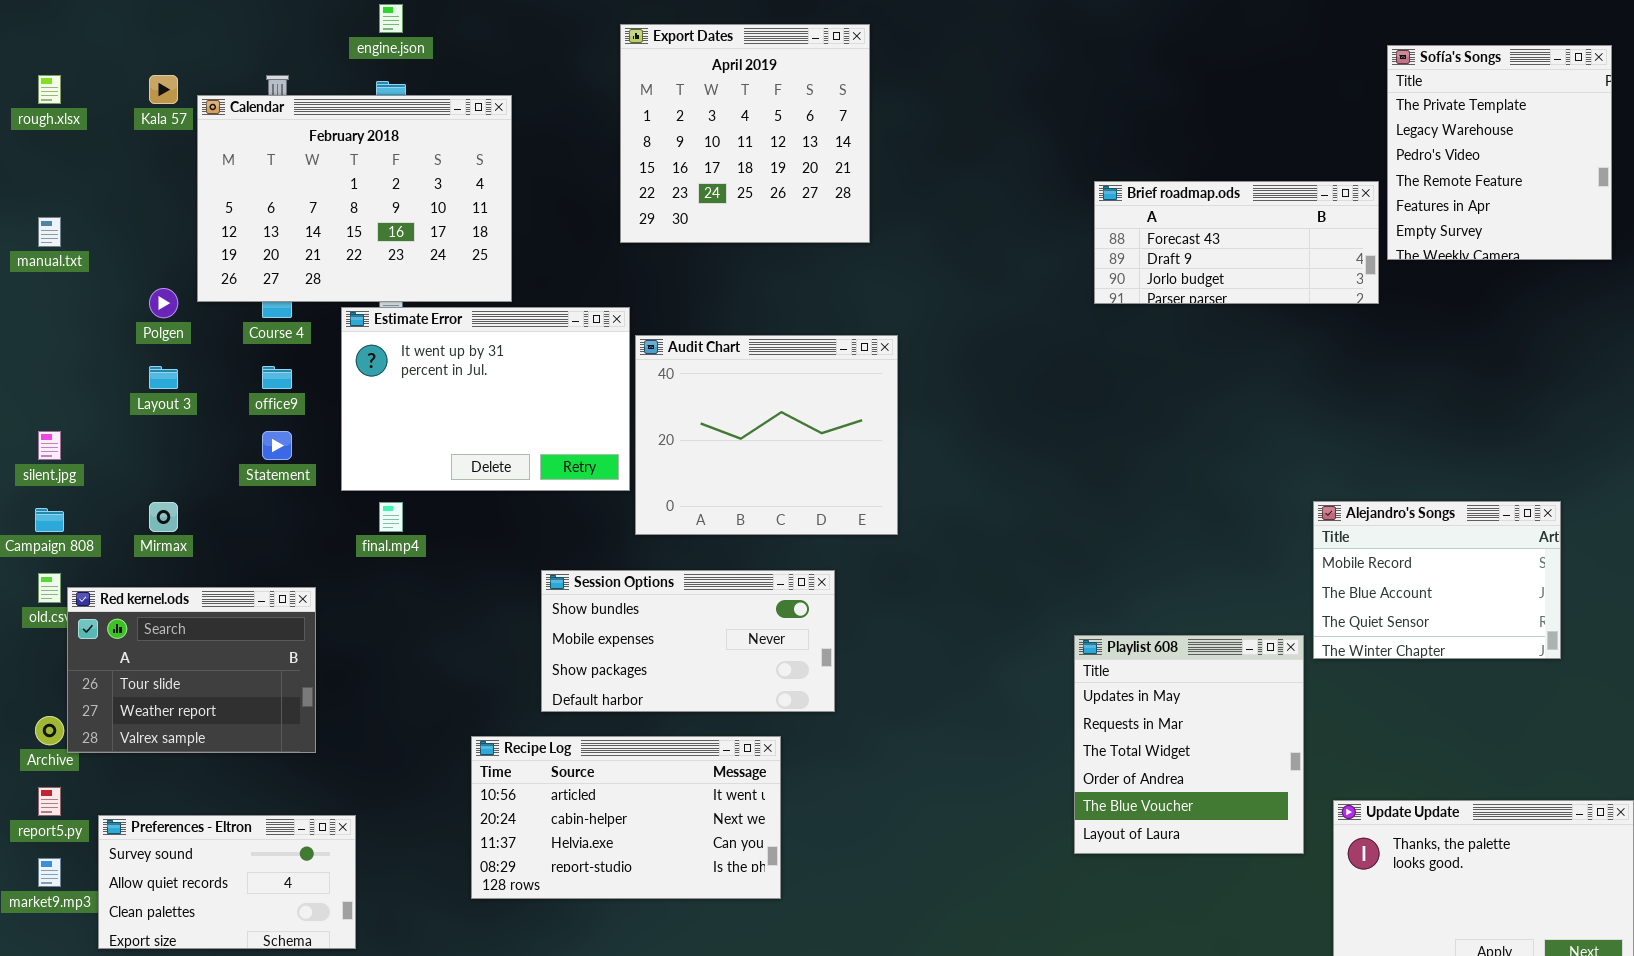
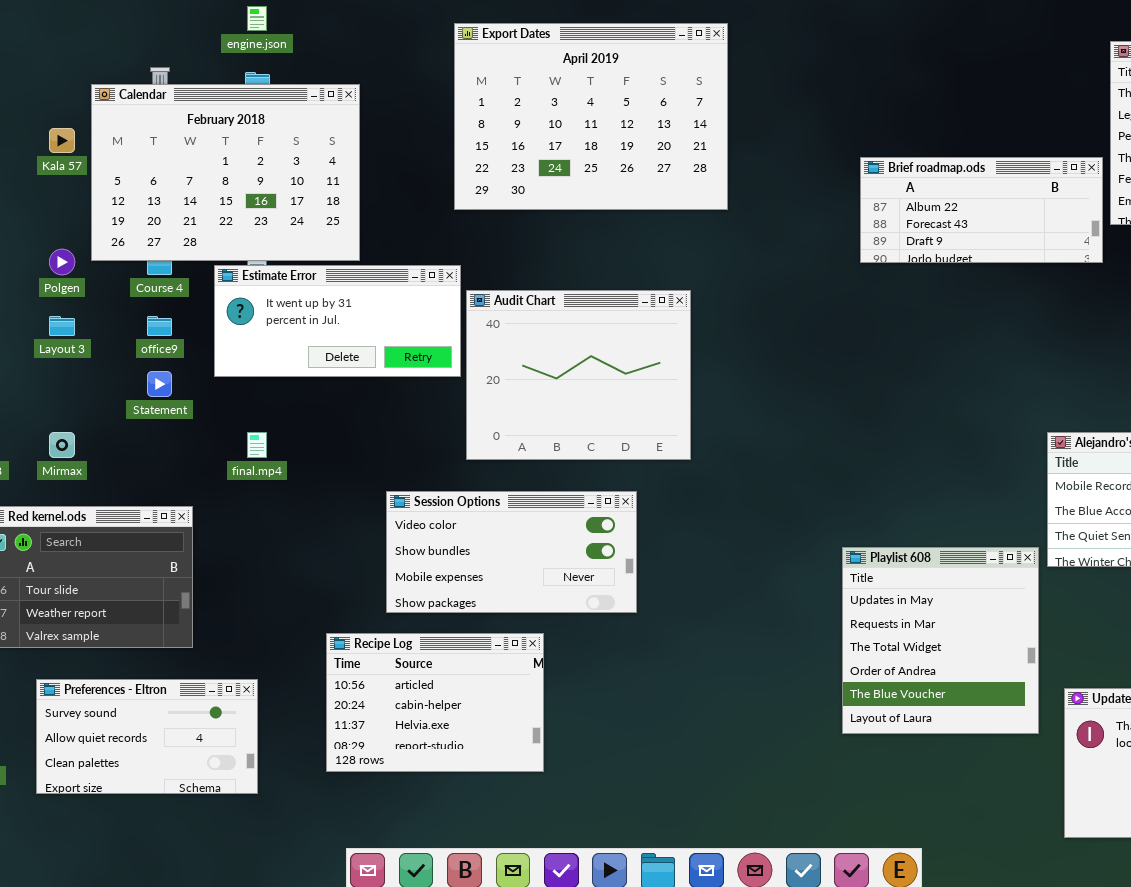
Export Dates: [620,24,870,243] -> [454,23,728,210], resized
Kala 57: [149,75,178,104] -> [49,128,75,153], moved
Brief roadmap.ods: [1094,181,1379,304] -> [860,157,1103,263], scrolled up 1 row
Estimate Error: [341,307,630,491] -> [214,265,461,377], resized
Session Options: [541,570,835,712] -> [386,491,637,613], scrolled up 1 row
Recipe Log: [471,736,781,899] -> [326,633,544,772], resized
Preferences - Eltron: [98,815,356,949] -> [36,679,258,794], moved

